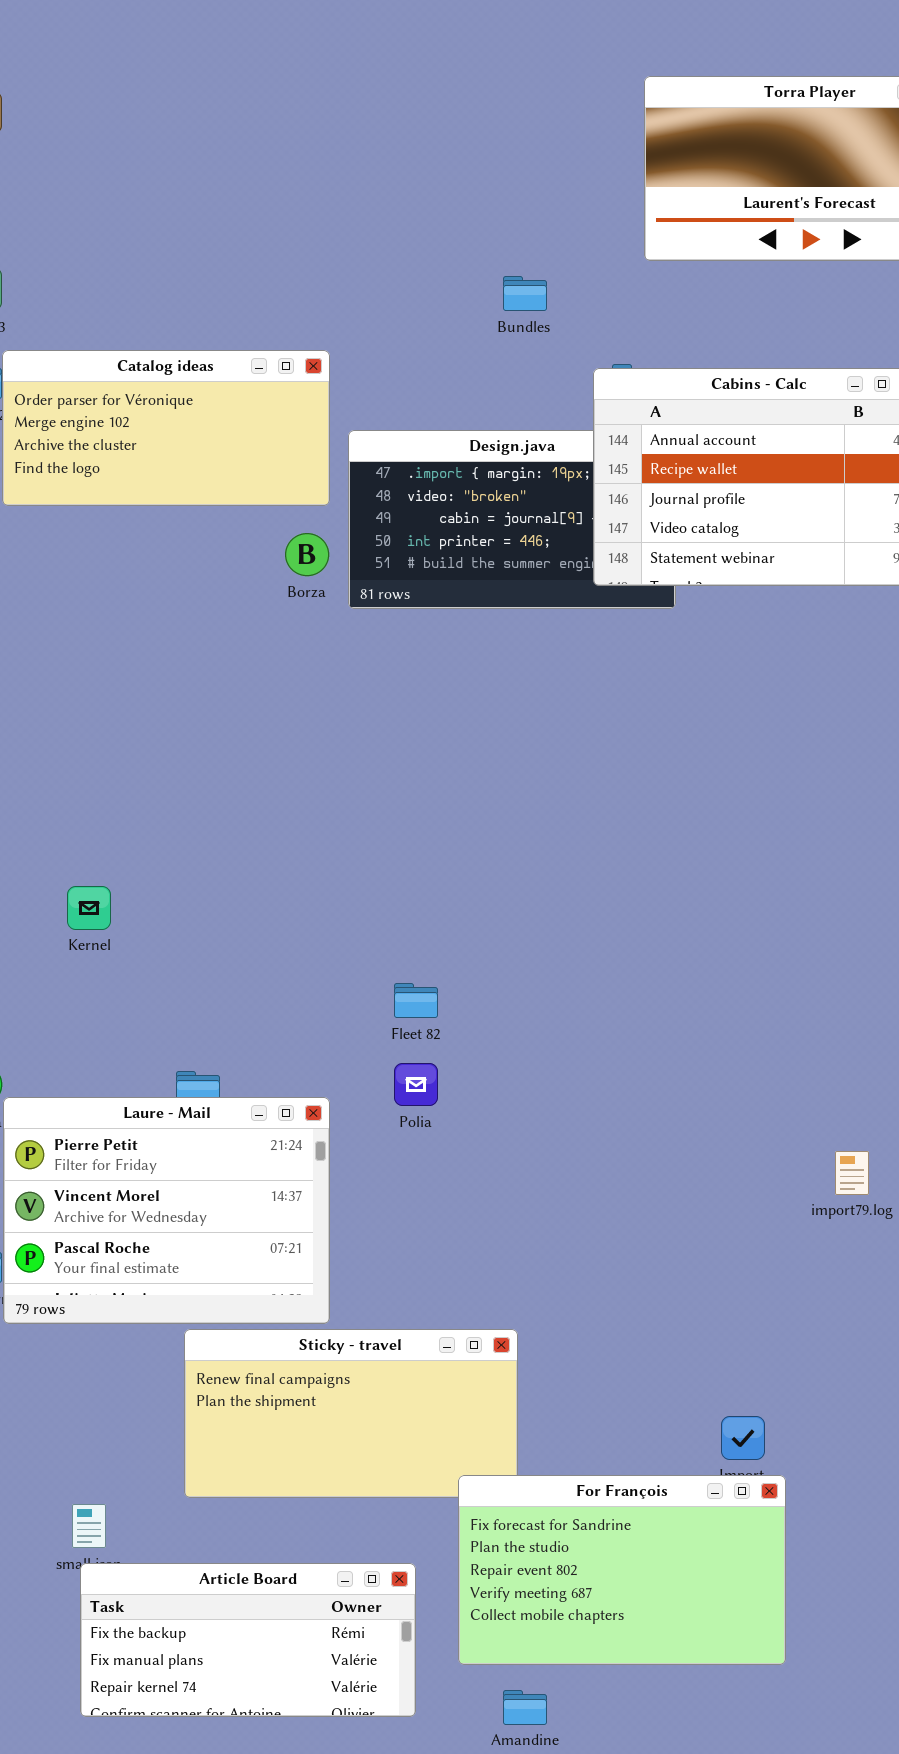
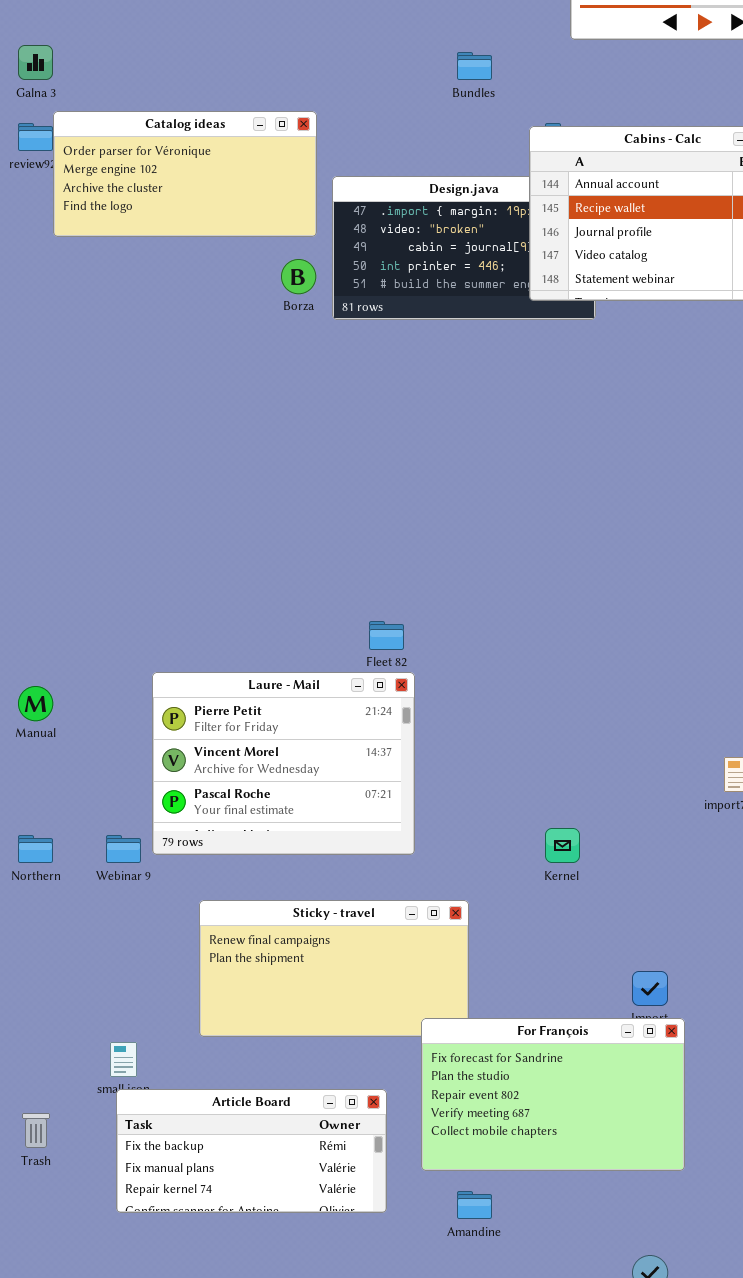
Kernel: [67,886,111,930] -> [545,828,580,863], moved
Laure - Mail: [3,1097,330,1324] -> [152,672,415,855], moved

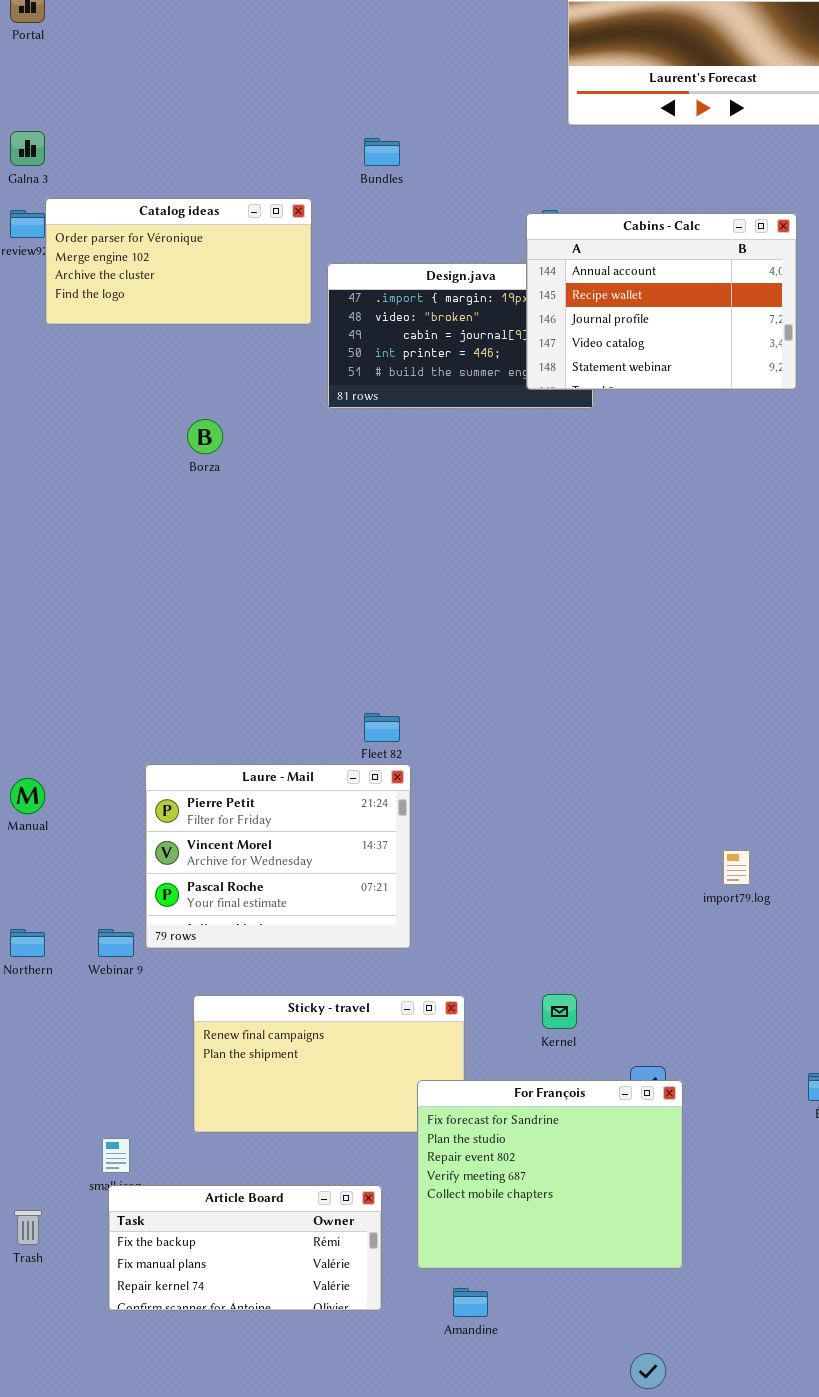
Bundles: [457,52,492,80] -> [364,138,400,166], moved
Borza: [281,259,316,294] -> [187,419,223,454], moved
Kernel: [545,828,580,863] -> [542,994,577,1029], moved
For François: [421,1018,685,1171] -> [417,1080,683,1269], resized

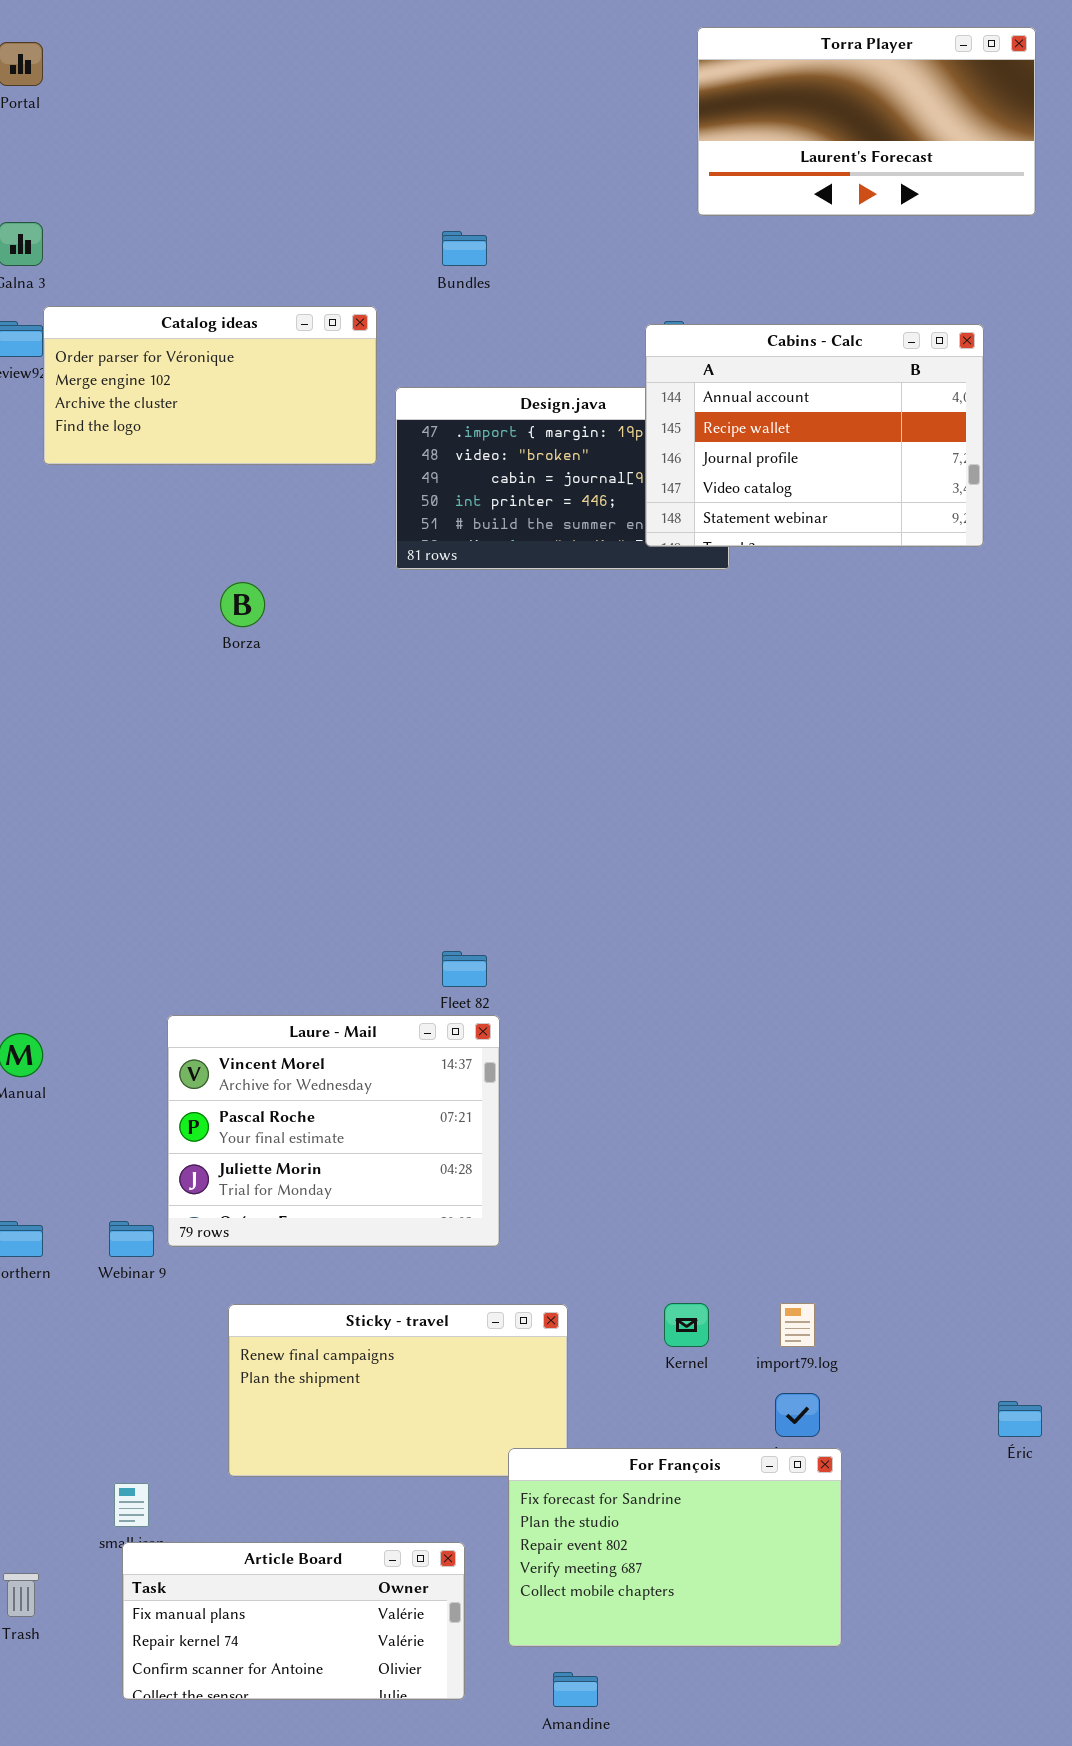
Laure - Mail: [145,764,411,949] -> [167,1015,500,1247], scrolled down 1 row
import79.log: [723,850,750,885] -> [780,1303,815,1347], moved
For François: [417,1080,683,1269] -> [508,1448,842,1647], resized
Article Board: [108,1185,382,1311] -> [122,1542,465,1700], scrolled down 1 row

